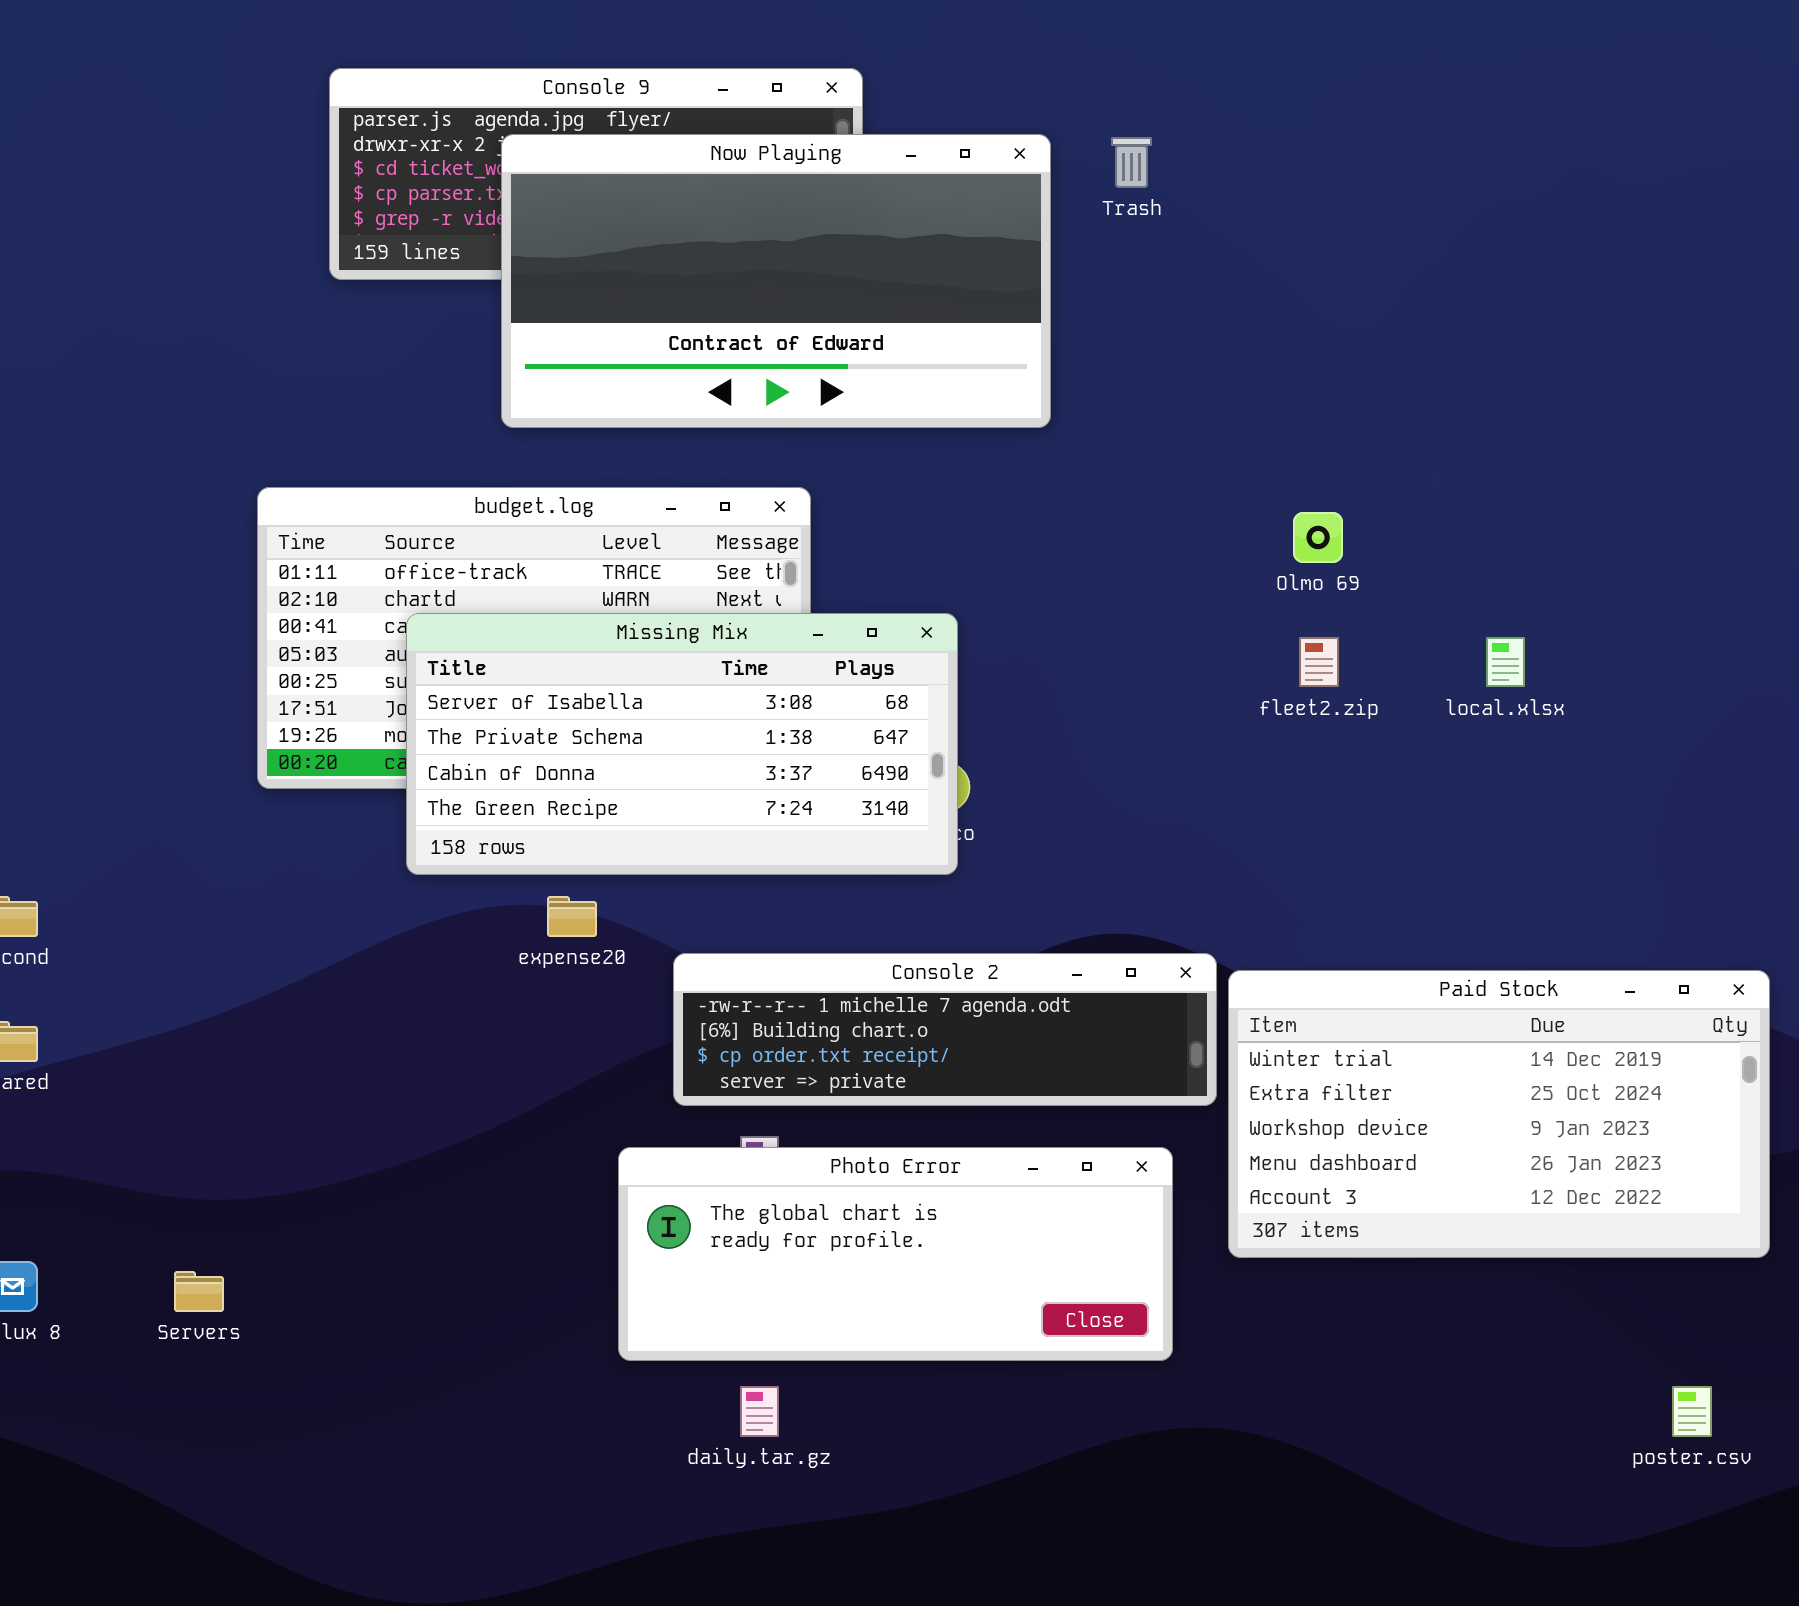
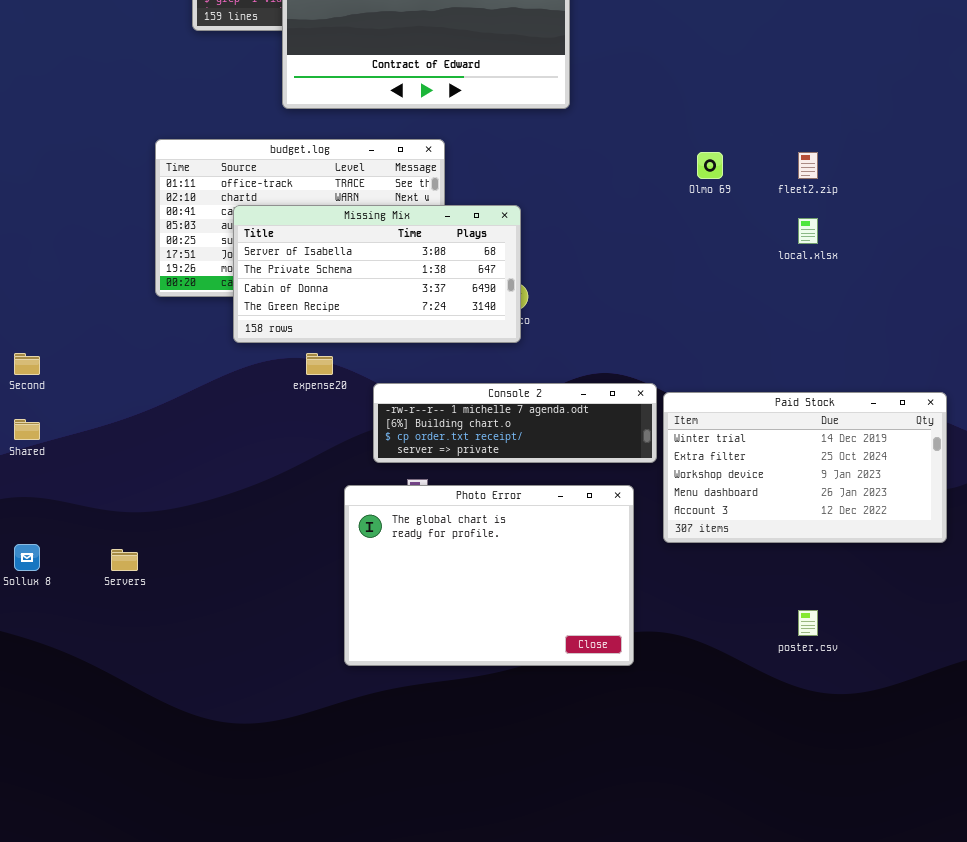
fleet2.zip: [1299,637,1339,687] -> [798,152,818,179], moved
Photo Error: [618,1147,1173,1361] -> [344,485,634,666], resized
poster.csv: [1672,1386,1712,1437] -> [798,610,818,636], moved

